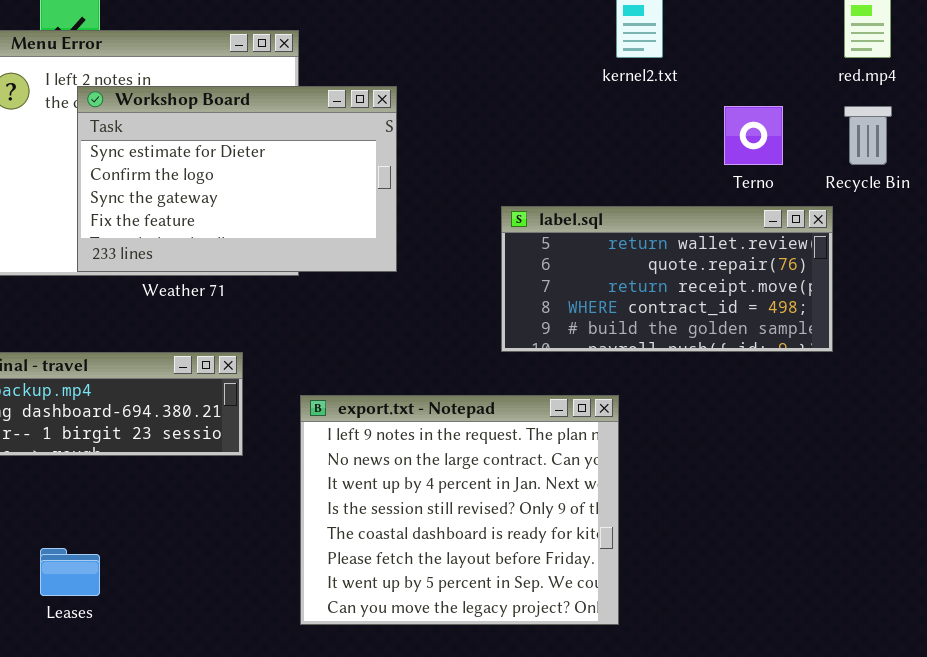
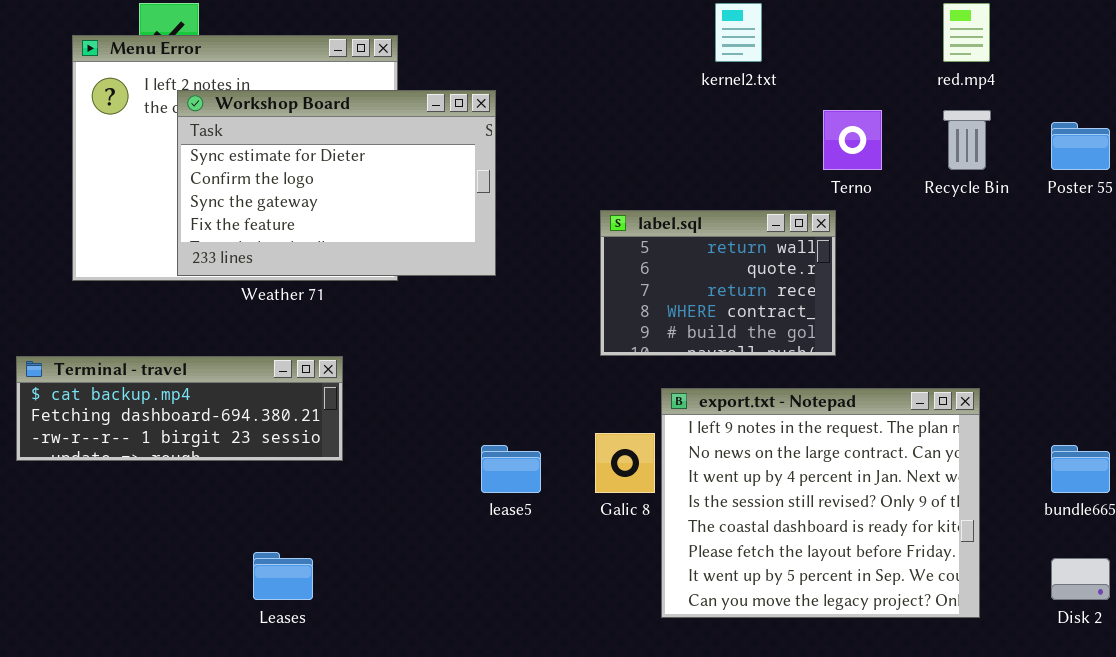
label.sql: [501,206,833,352] -> [600,210,836,356], resized
export.txt - Notepad: [300,395,619,625] -> [661,388,980,618], moved
Leases: [40,548,100,596] -> [253,552,313,600], moved

